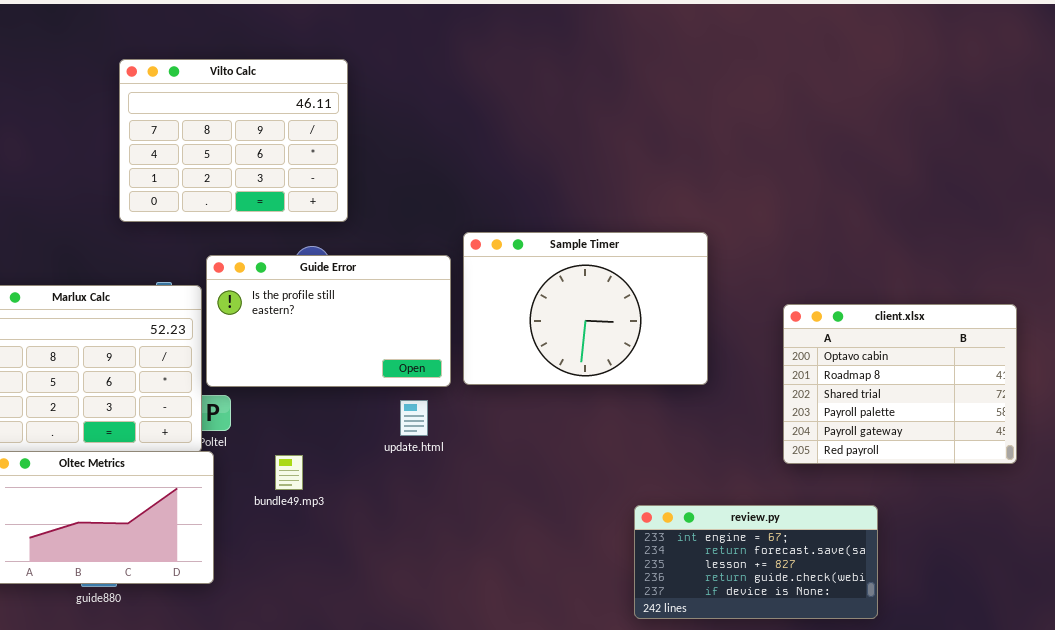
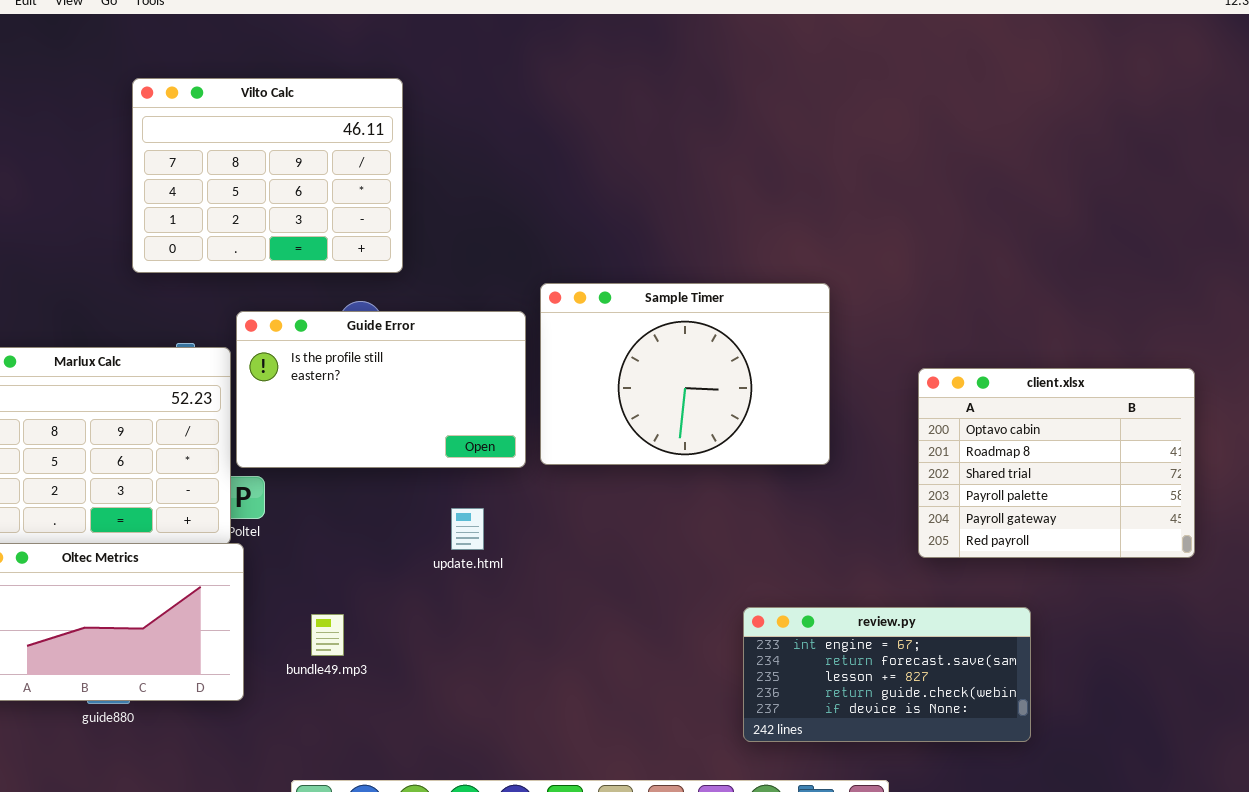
update.html: [400,400,428,436] -> [451,508,484,550], moved
bundle49.mp3: [275,455,303,490] -> [311,614,344,656], moved

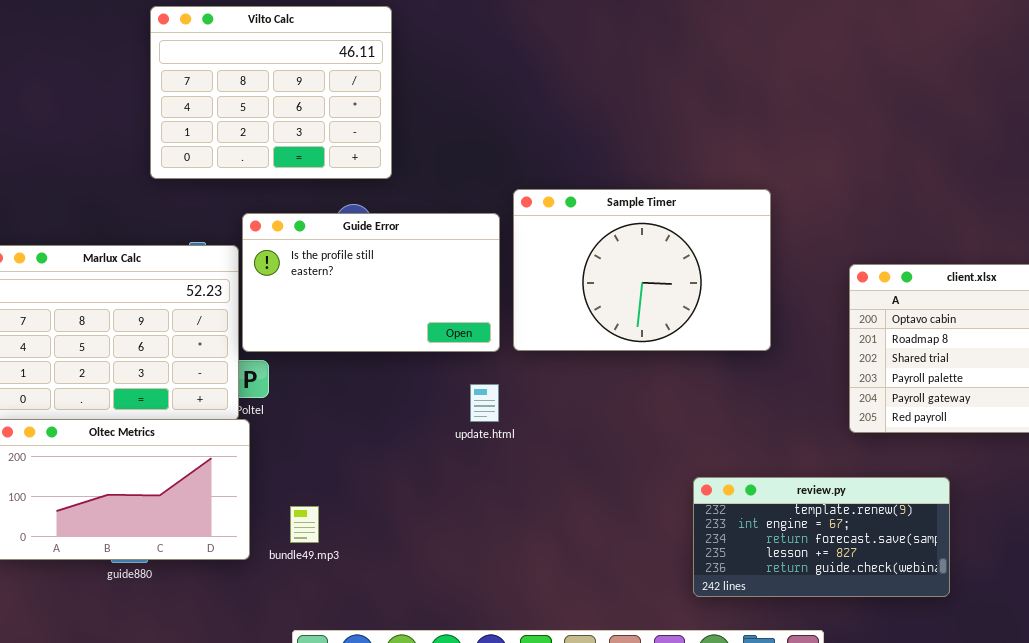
update.html: [451,508,484,550] -> [470,384,499,422], moved
review.py: [743,607,1031,742] -> [693,477,950,597], scrolled up 1 row
bundle49.mp3: [311,614,344,656] -> [290,506,319,543], moved

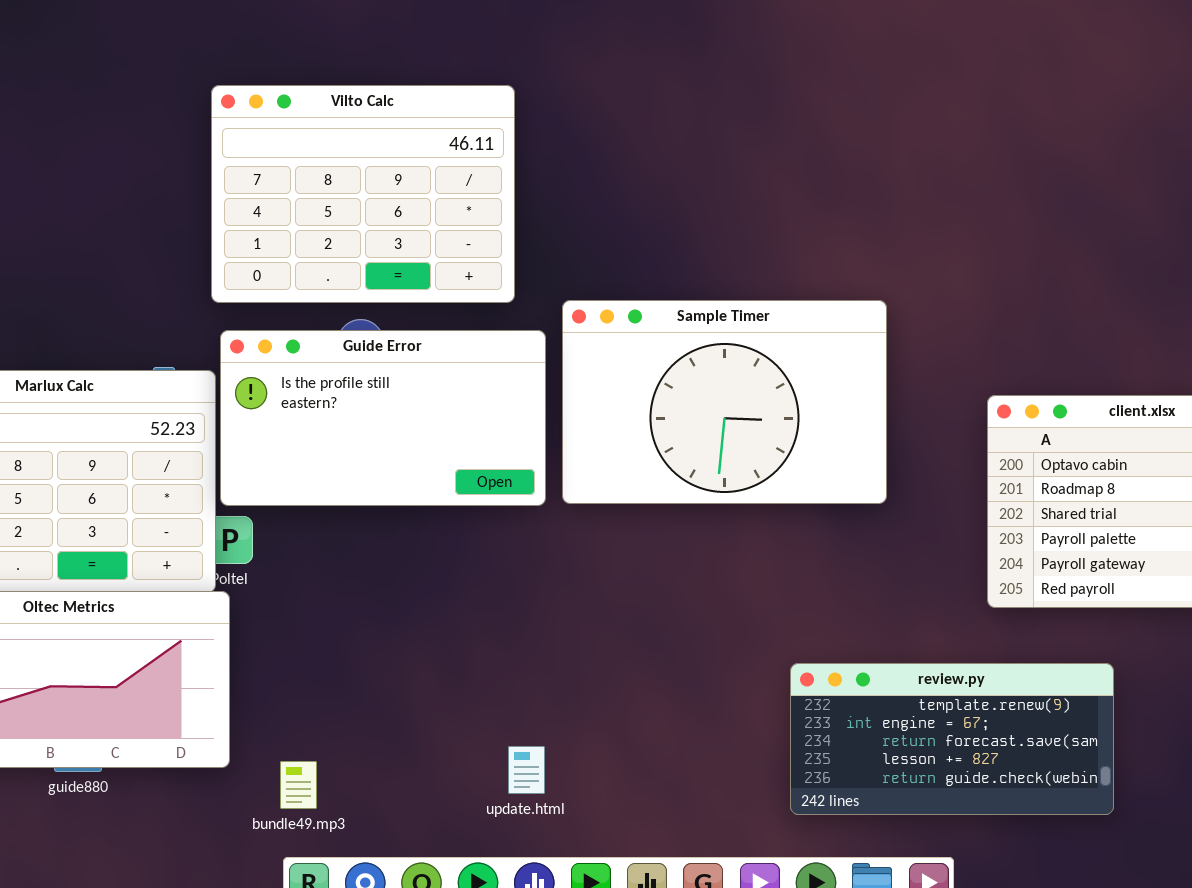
Vilto Calc: [150,6,392,179] -> [211,85,515,303], moved
update.html: [470,384,499,422] -> [508,746,545,794], moved
bundle49.mp3: [290,506,319,543] -> [280,761,317,809], moved

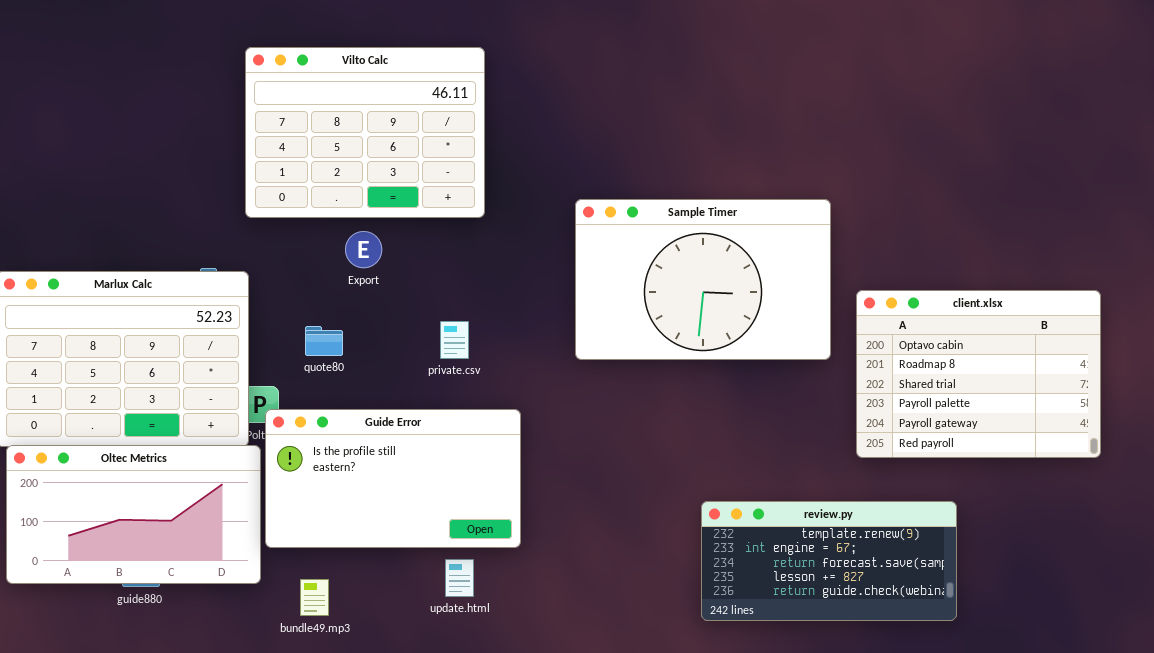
Sample Timer: [562,300,887,504] -> [575,199,831,360], moved
Guide Error: [220,330,546,506] -> [265,409,521,548], moved
update.html: [508,746,545,794] -> [445,559,474,597], moved

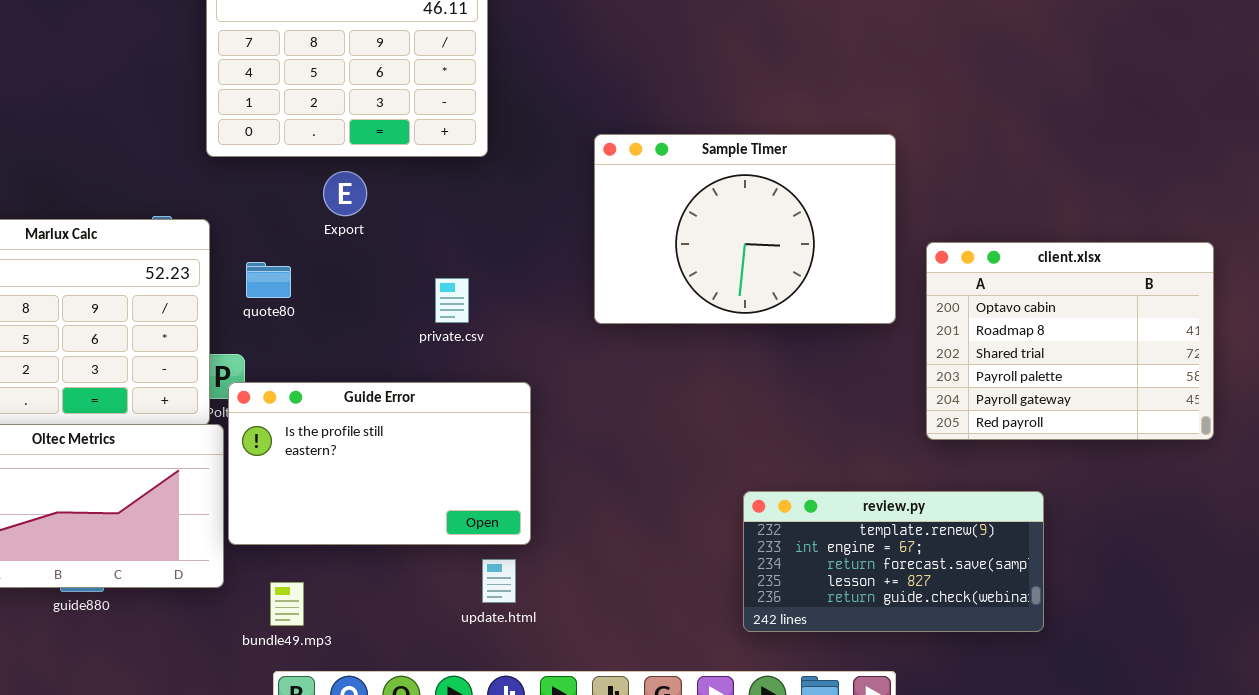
quote80: [305,326,343,356] -> [246,262,291,298], moved
update.html: [445,559,474,597] -> [482,559,516,603], moved

